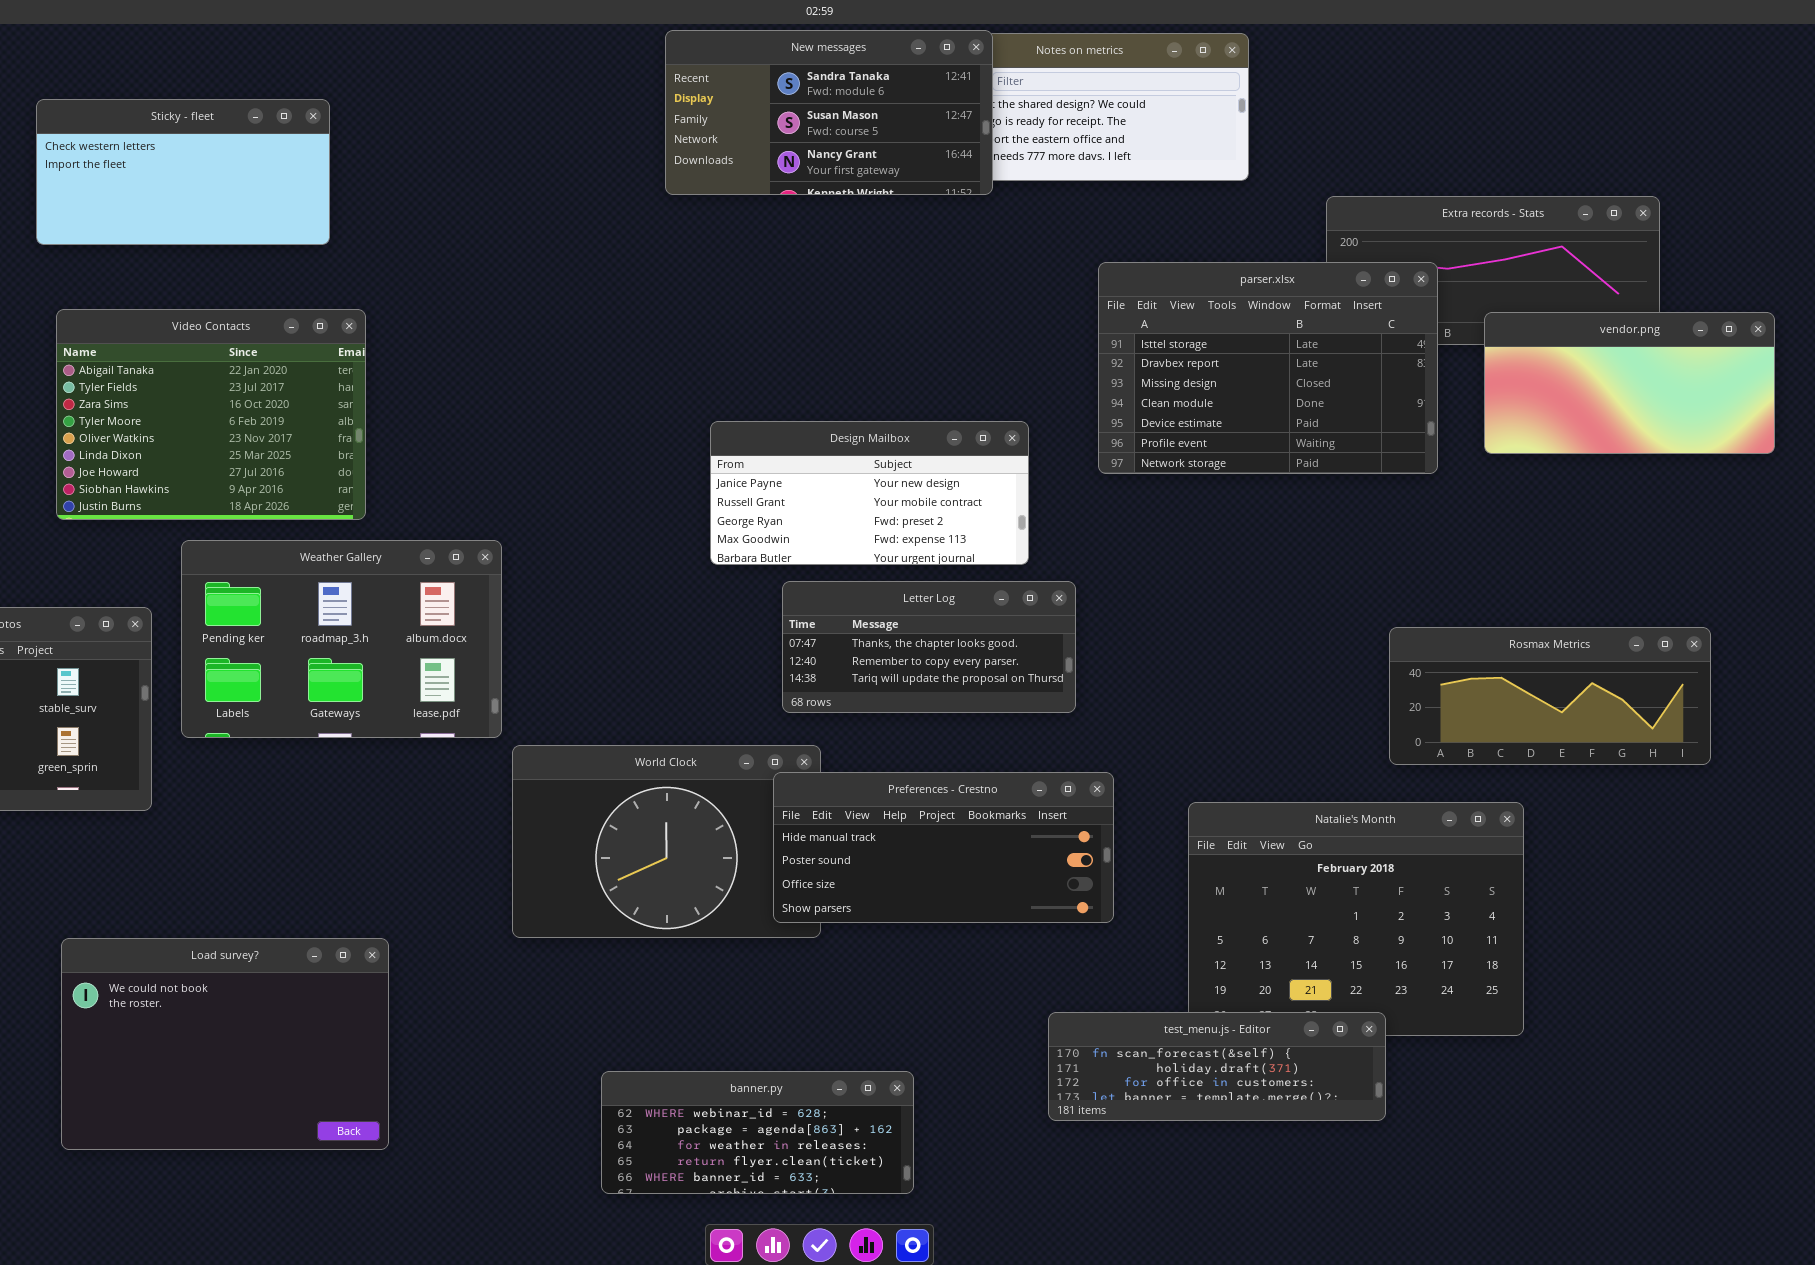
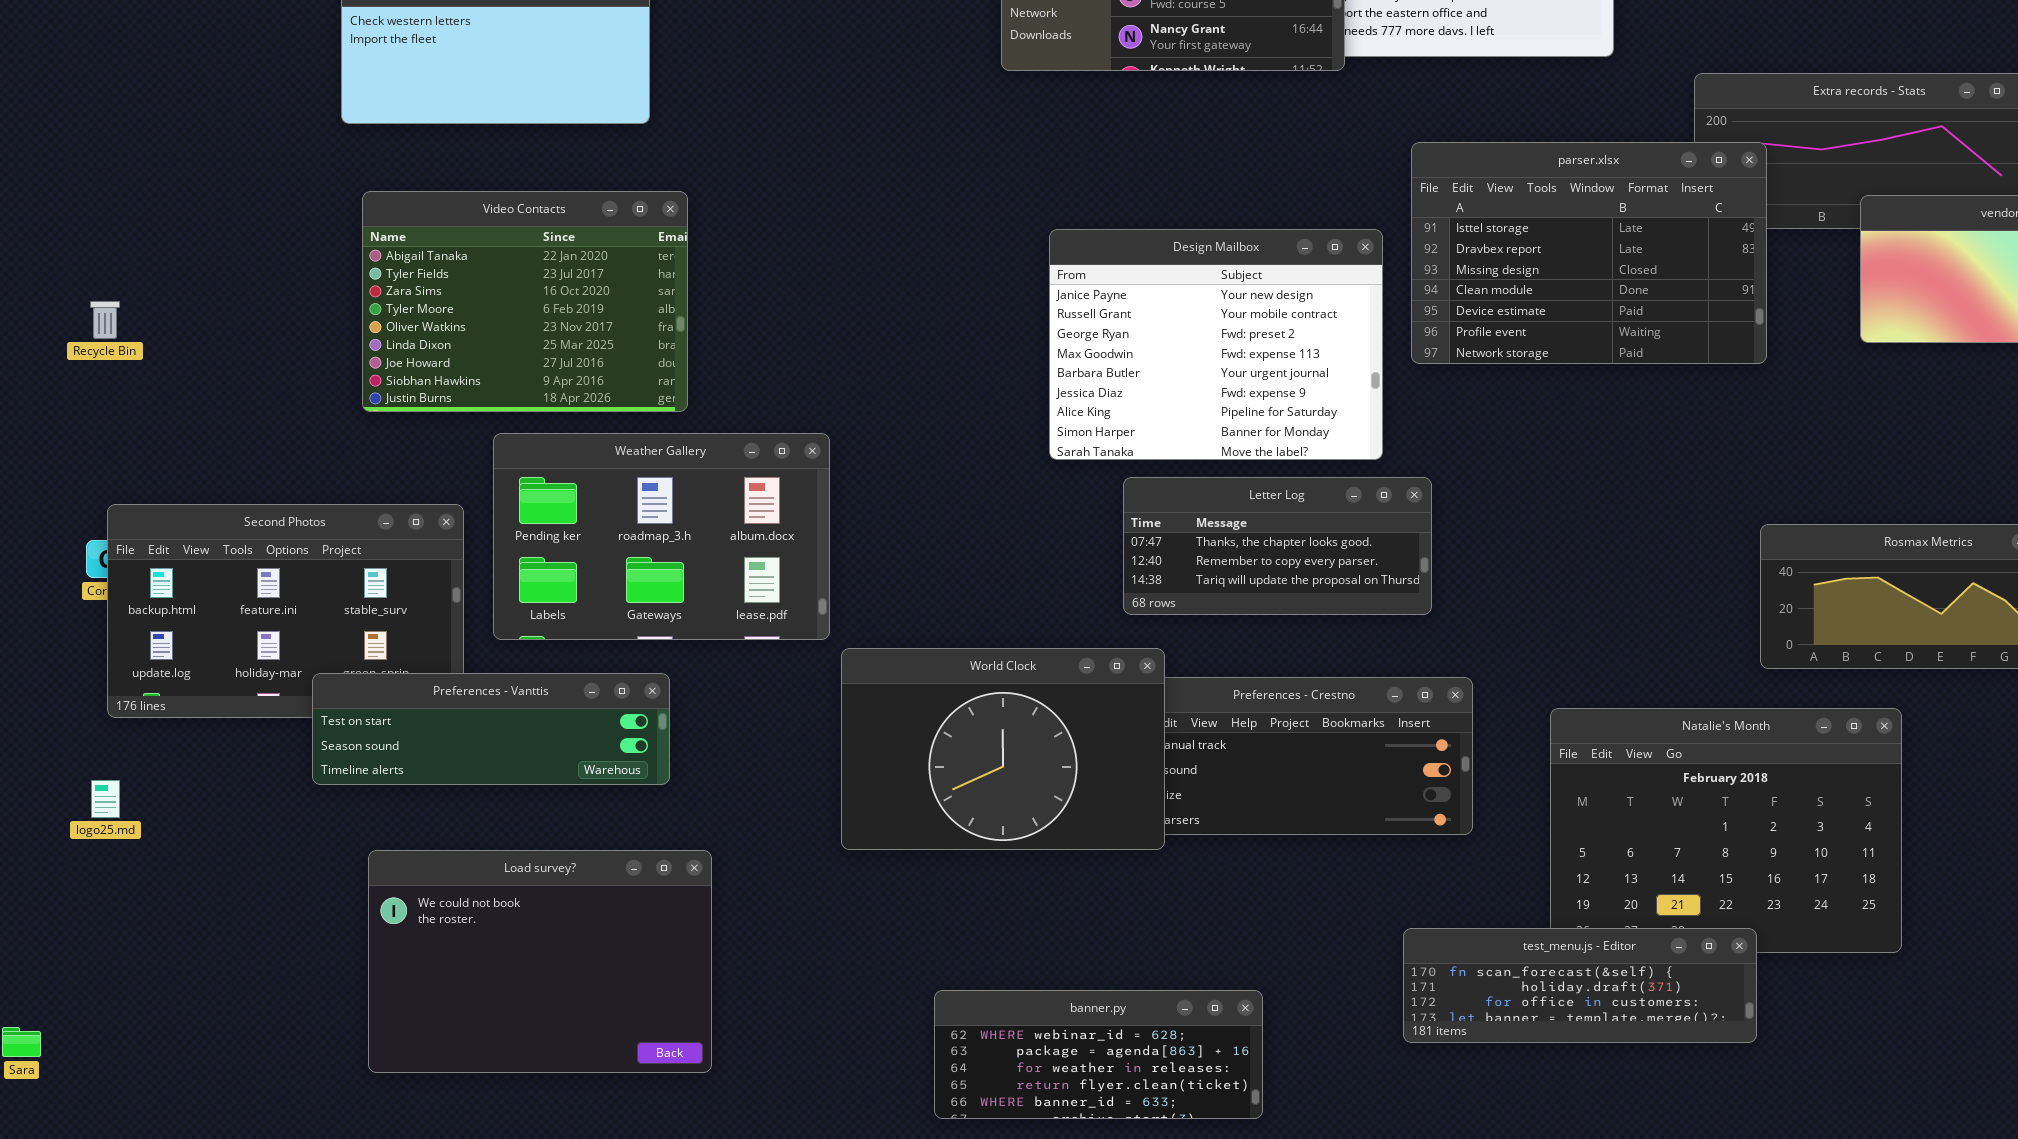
parser.xlsx: [1098,262,1438,474] -> [1411,142,1767,364], moved
Design Mailbox: [710,421,1029,565] -> [1049,229,1383,460], resized
World Clock: [512,745,821,938] -> [841,648,1165,850], raised
Preferences - Vanttis: none -> [312,673,670,785], opened

